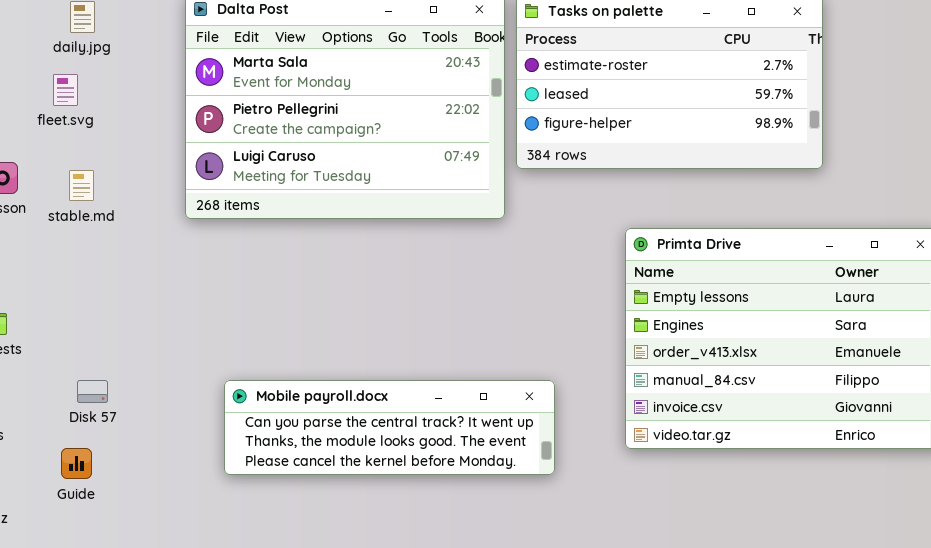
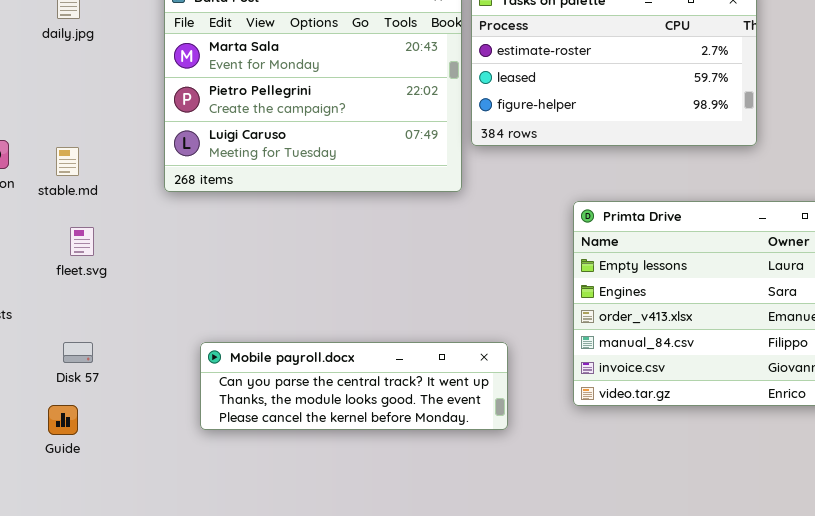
fleet.svg: [53,74,78,106] -> [70,227,94,256], moved

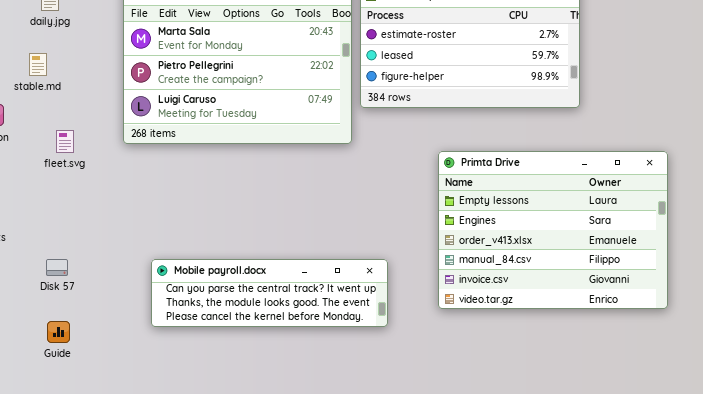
stable.md: [56,147,79,176] -> [29,53,47,76], moved
fleet.svg: [70,227,94,256] -> [56,130,74,153], moved
Guide: [48,405,78,435] -> [47,321,70,343], moved

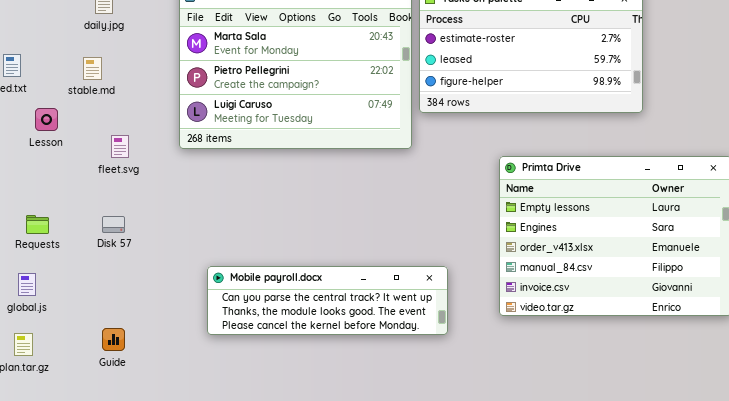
Disk 57: [46,259,68,276] -> [102,216,125,233], moved

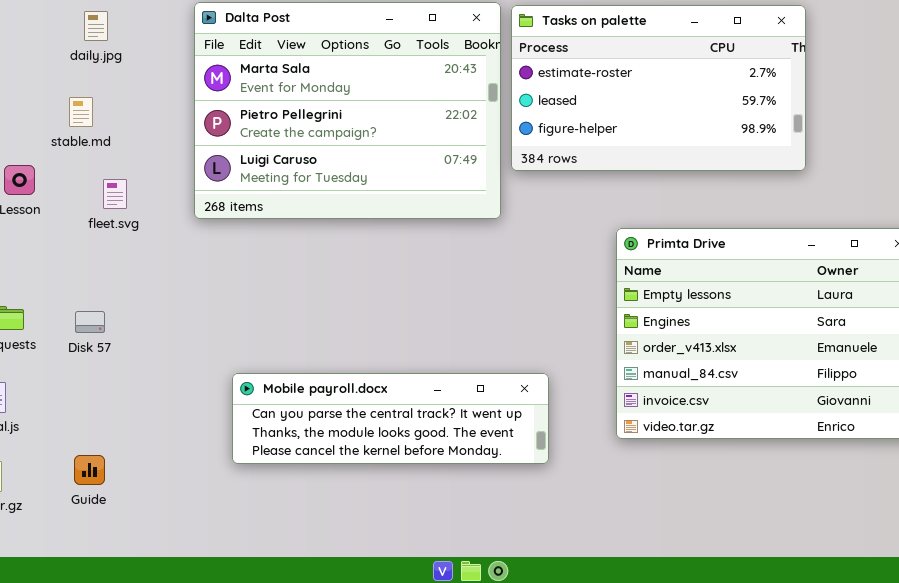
fleet.svg: [111,135,129,158] -> [103,179,127,209], moved
Disk 57: [102,216,125,233] -> [75,311,105,333], moved
Guide: [102,328,125,351] -> [74,455,105,485], moved

